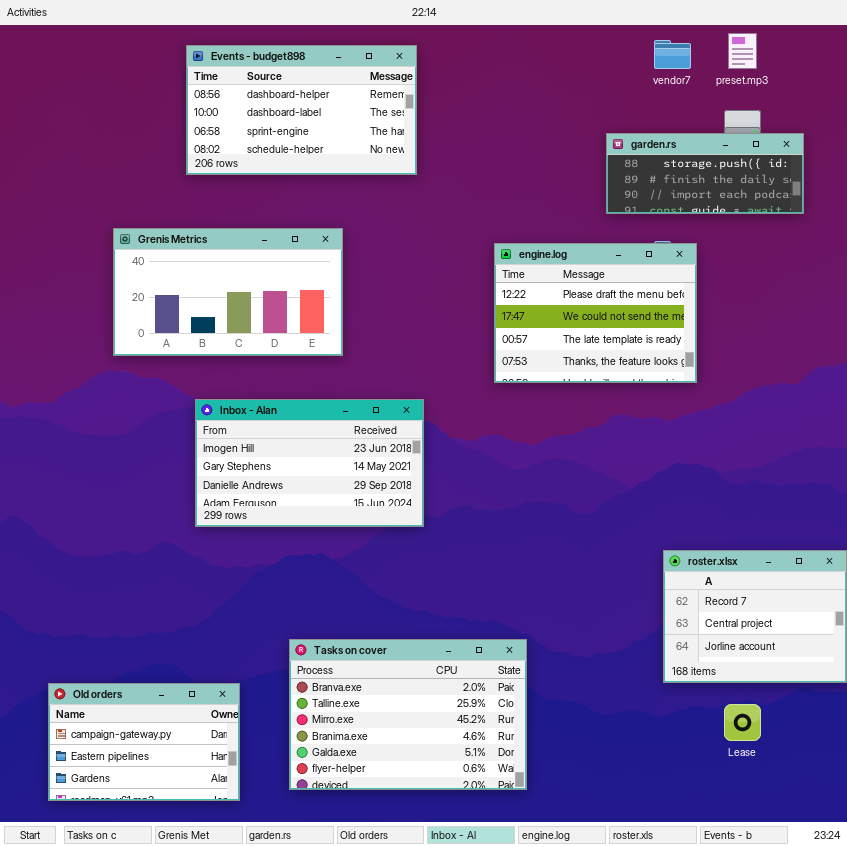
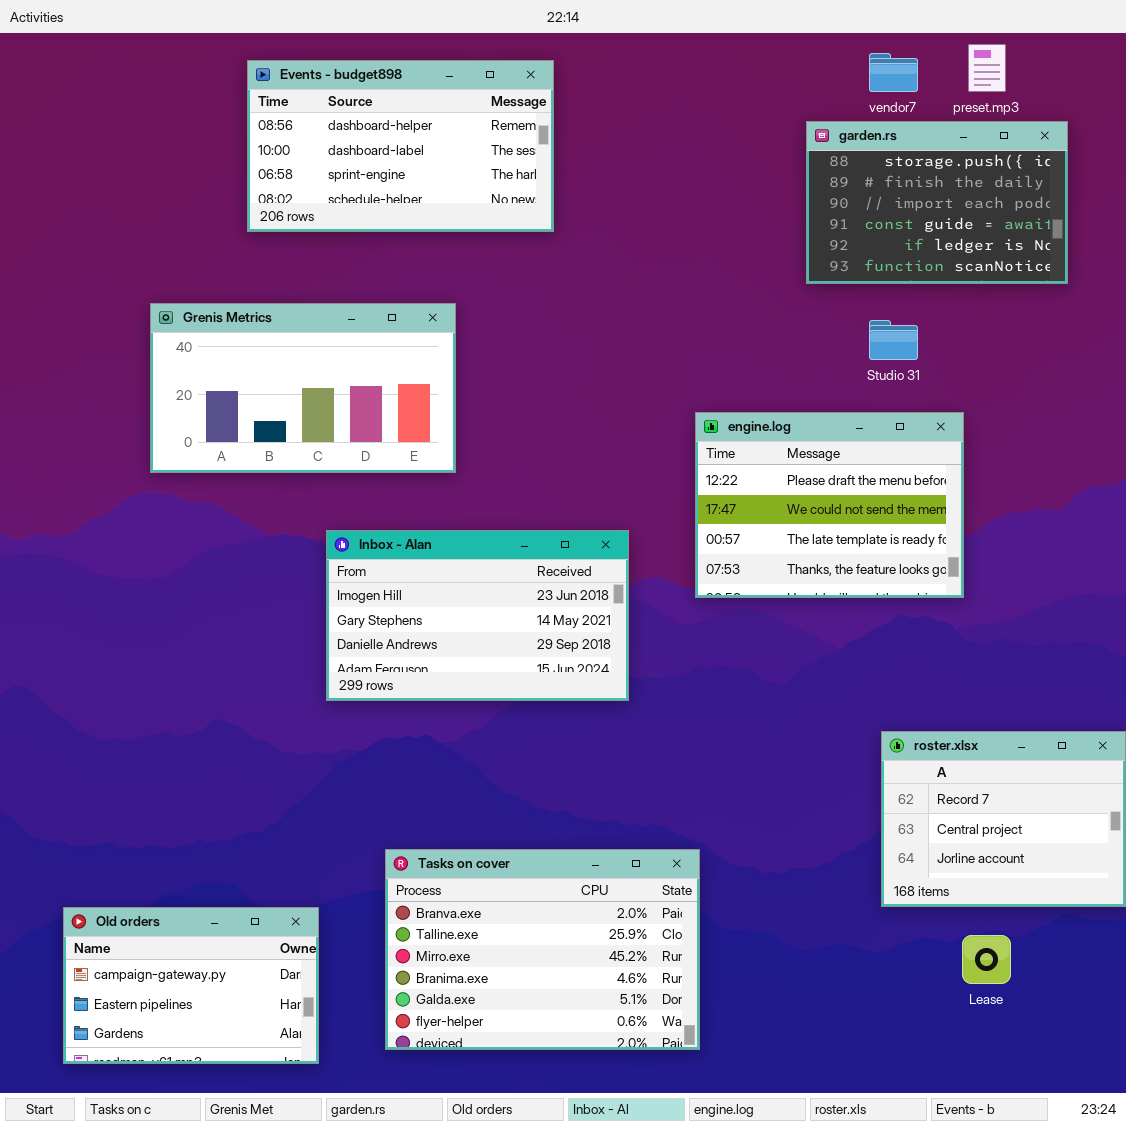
garden.rs: [606,133,804,214] -> [806,121,1068,284], resized
engine.log: [494,243,697,383] -> [695,412,964,598], moved
Inbox - Alan: [195,399,424,527] -> [326,530,629,701], moved

